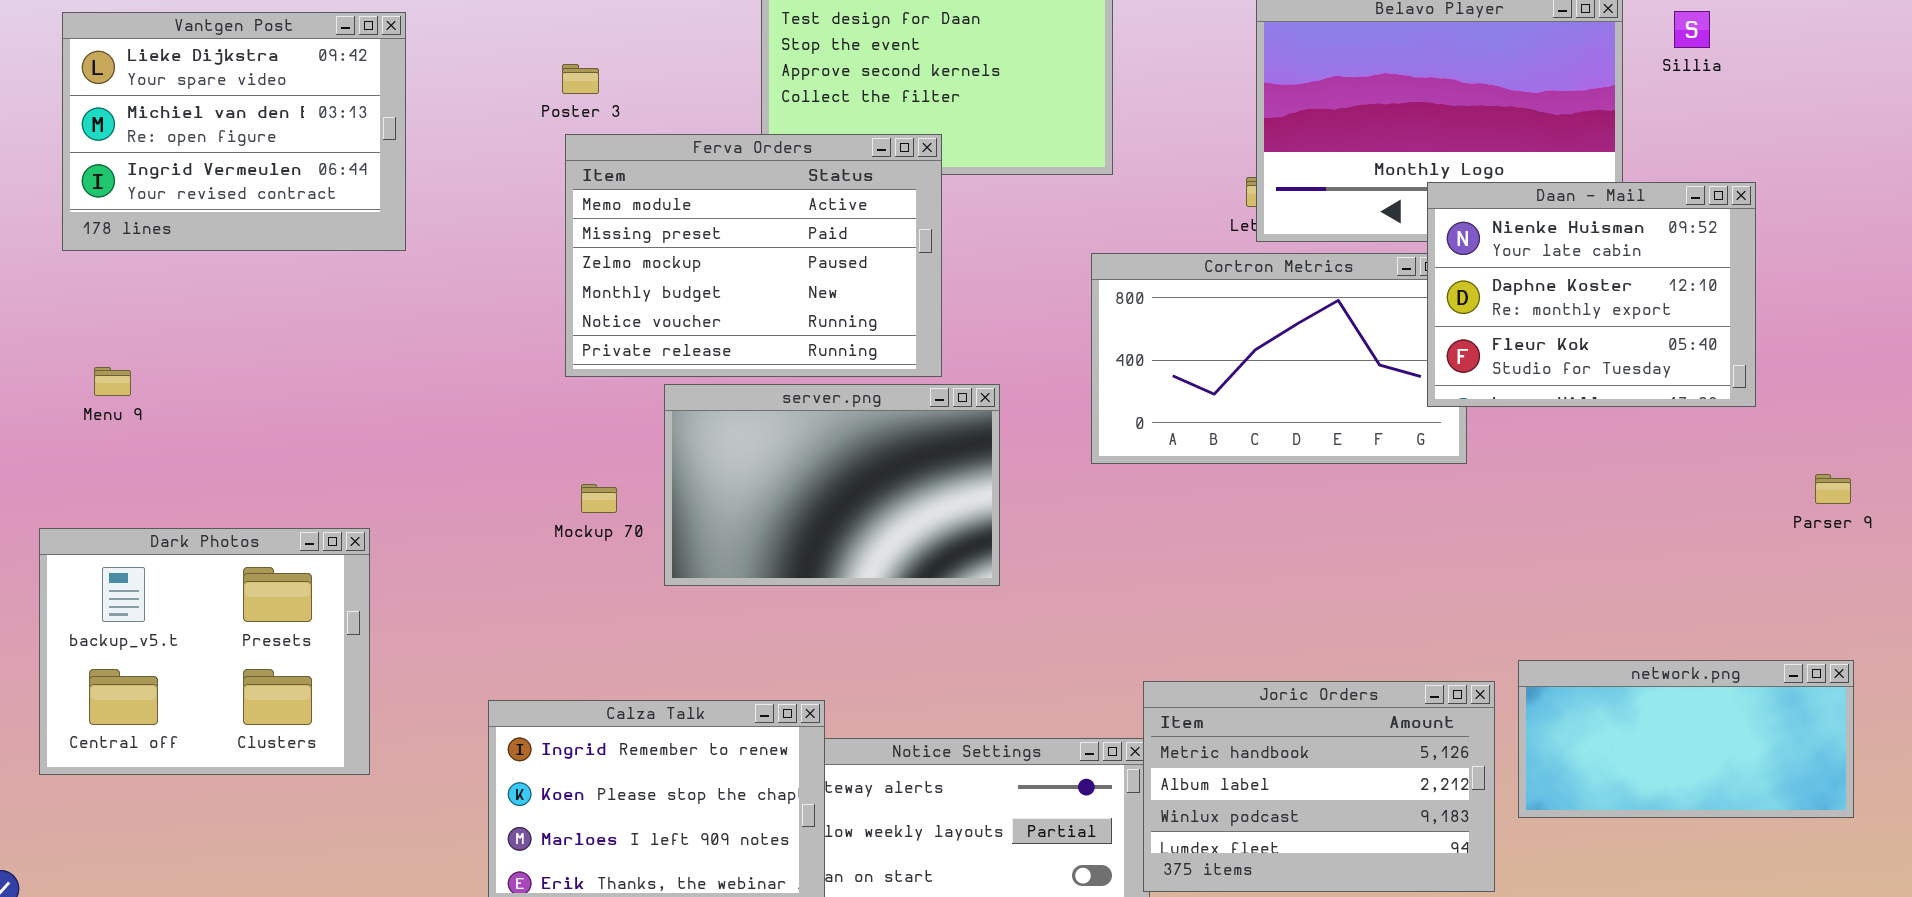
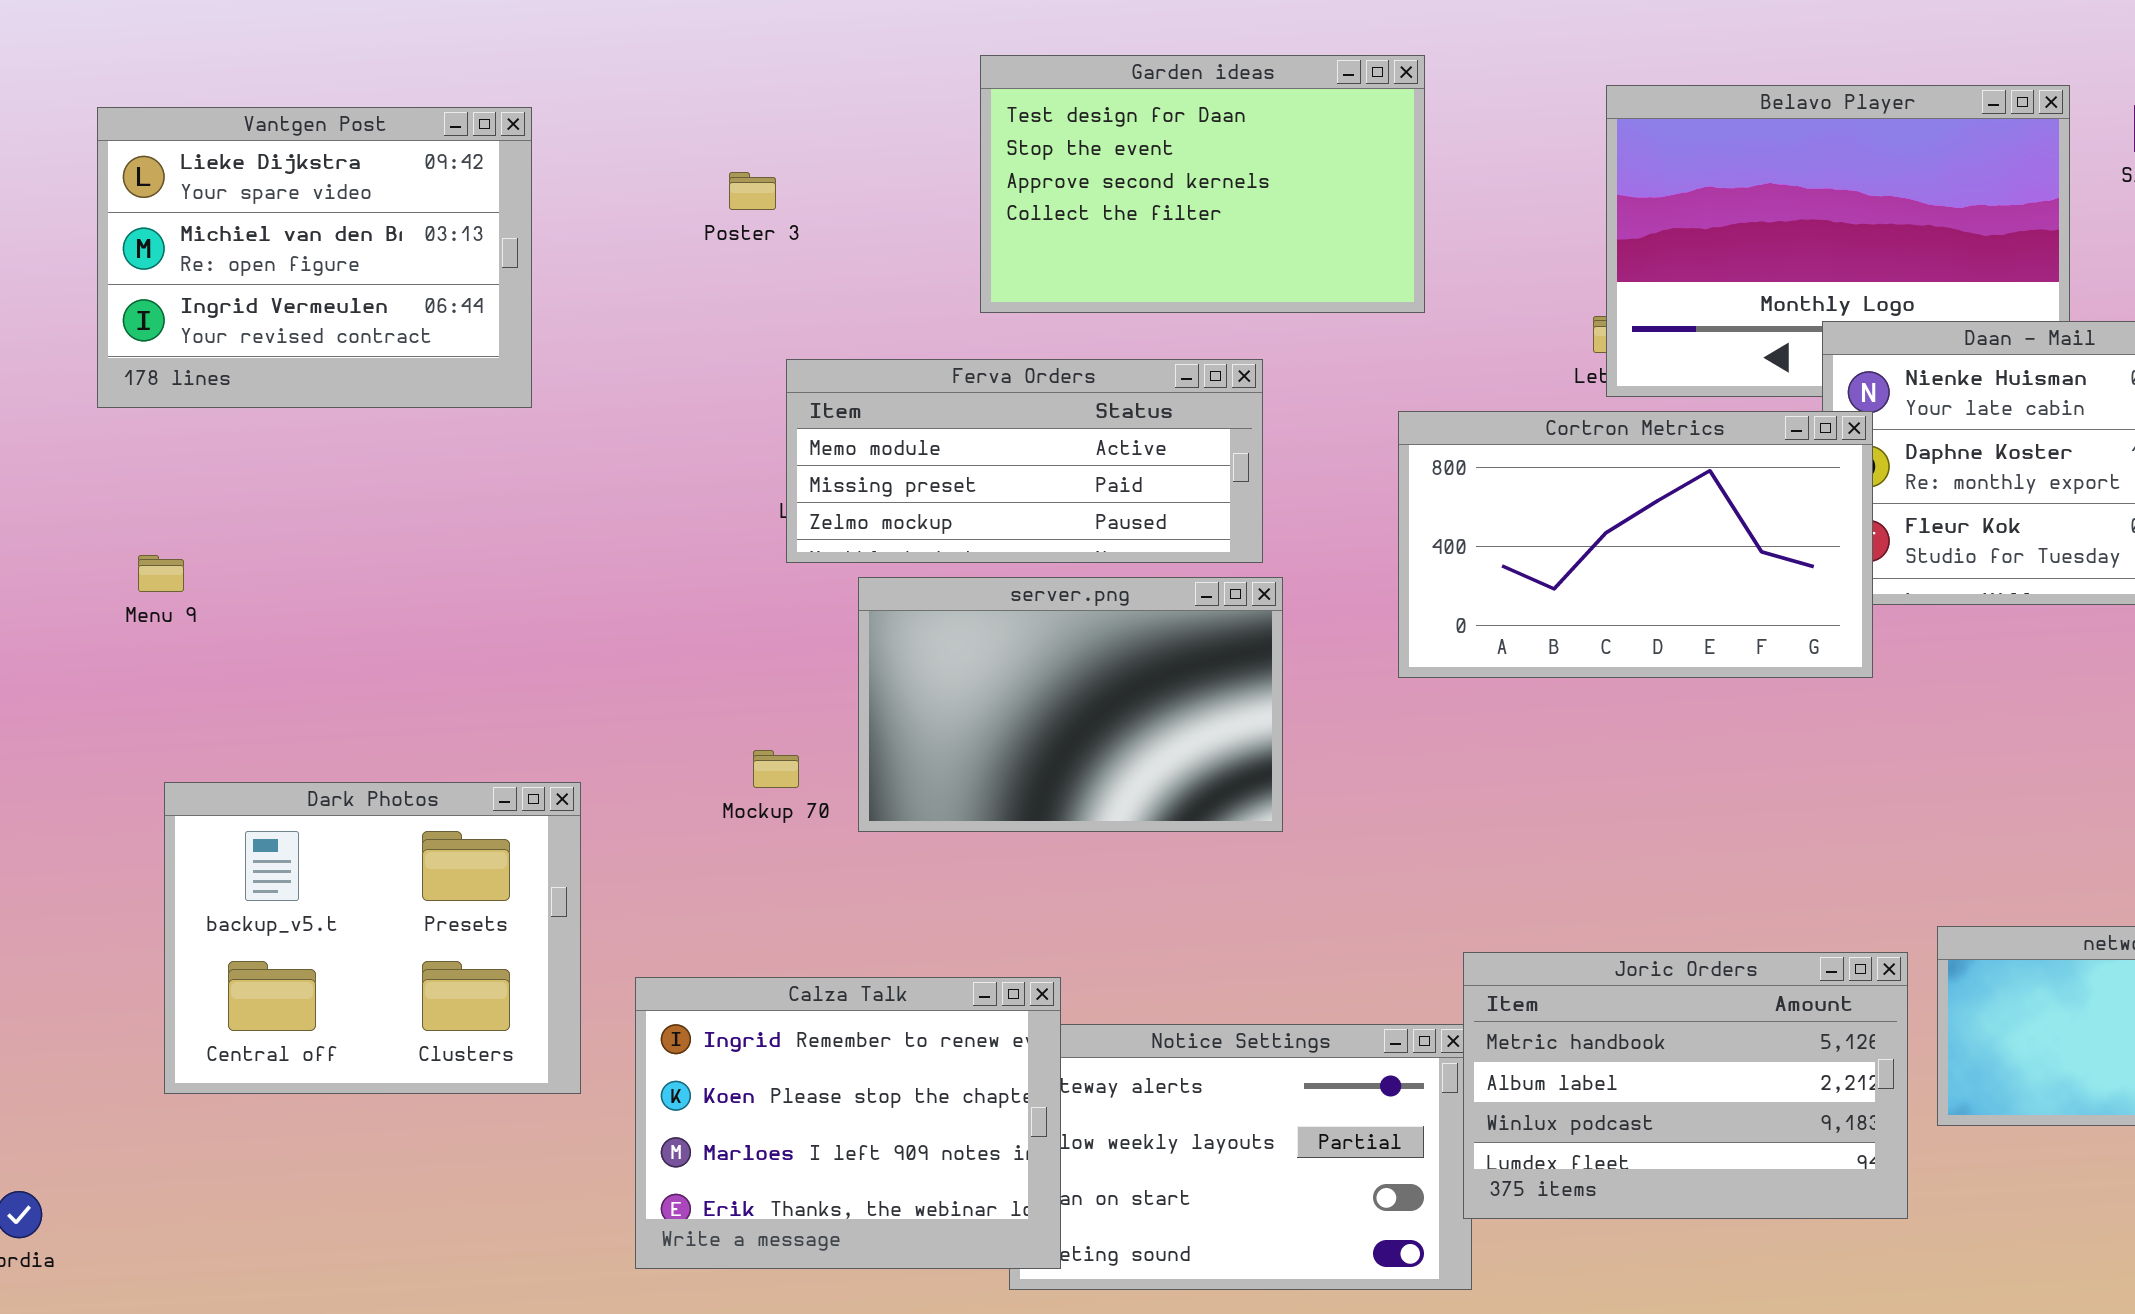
Ferva Orders: [565,134,942,377] -> [786,359,1263,563], moved, resized
Cortron Metrics: [1091,253,1467,464] -> [1398,411,1873,678], raised
Mockup 70: [581,484,617,513] -> [753,750,799,788], moved
Dark Photos: [39,528,370,775] -> [164,782,581,1094], moved

